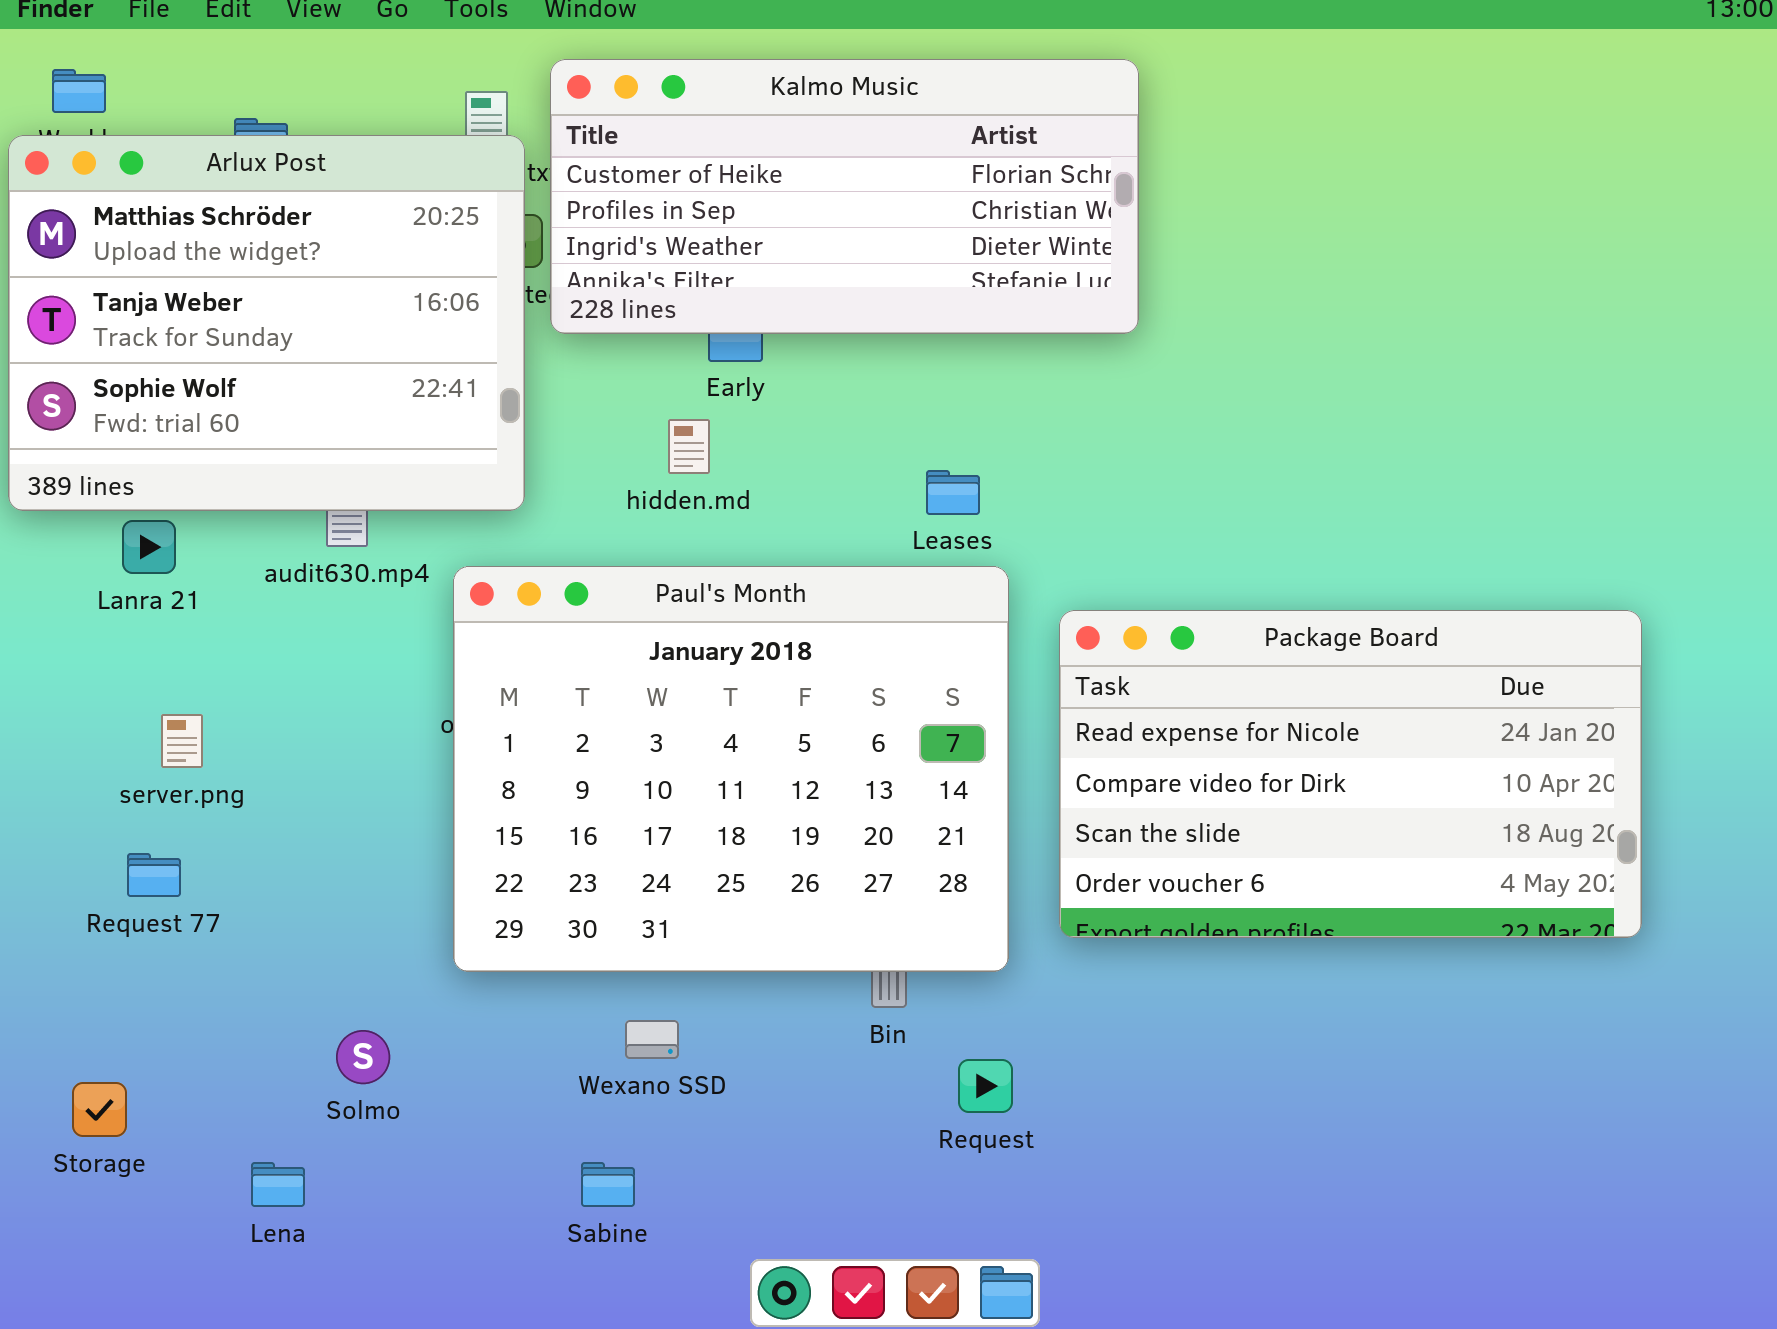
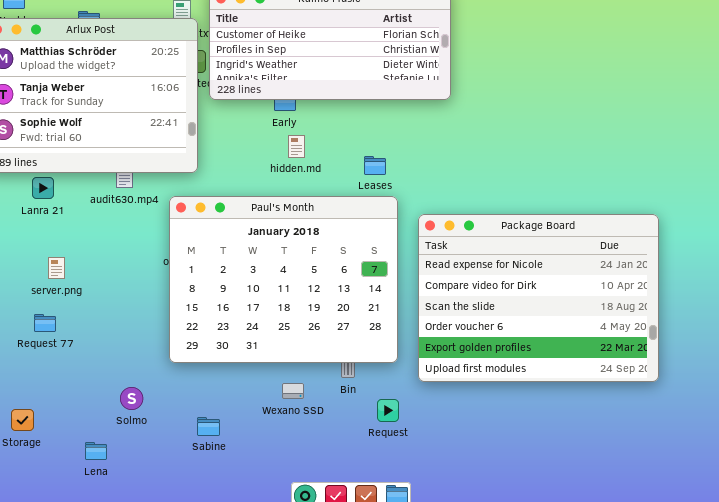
hidden.md: [668,419,710,474] -> [288,135,305,158], moved
Package Board: [1059,610,1642,938] -> [418,214,659,382], resized
Wexano SSD: [625,1020,679,1059] -> [282,383,304,399], moved
Sabine: [581,1162,635,1207] -> [197,417,220,436], moved

